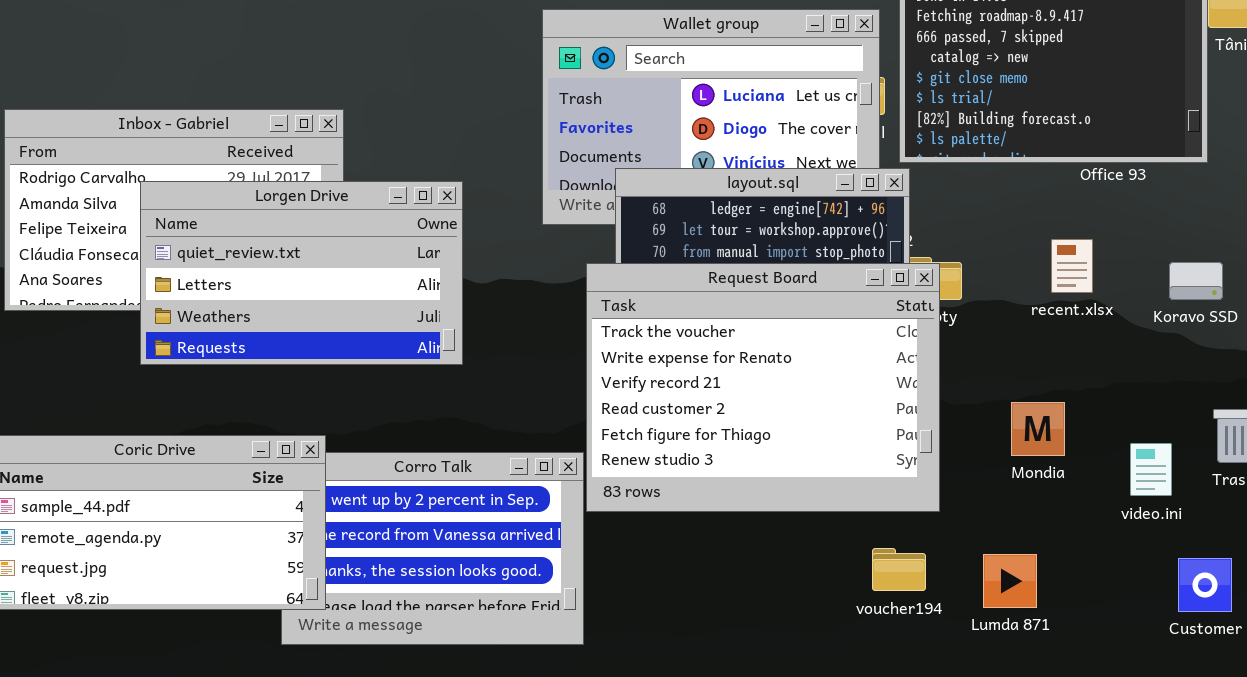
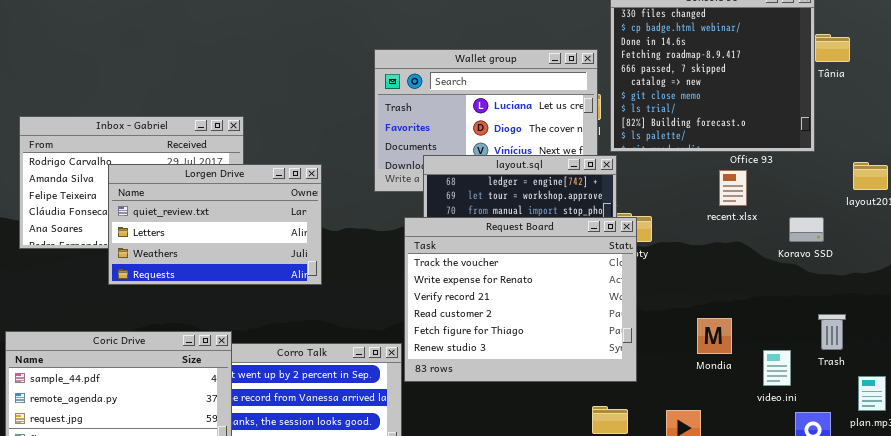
recent.xlsx: [1051,239,1093,293] -> [719,170,747,206], moved
Mondia: [1011,402,1065,456] -> [697,318,732,354], moved
video.ini: [1130,443,1172,496] -> [763,350,791,386], moved

